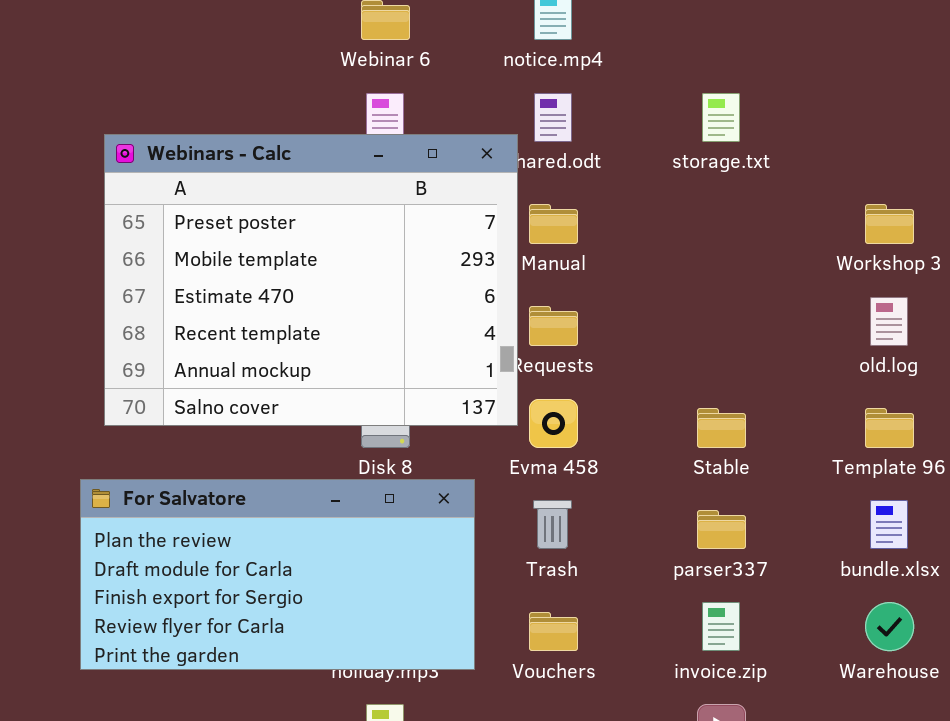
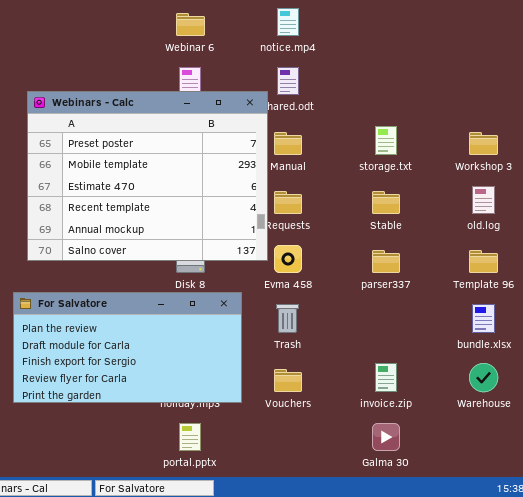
storage.txt: [702,93,740,142] -> [375,126,397,155], moved
Stable: [697,408,746,448] -> [372,191,400,214], moved
parser337: [697,510,746,549] -> [372,250,400,273], moved

